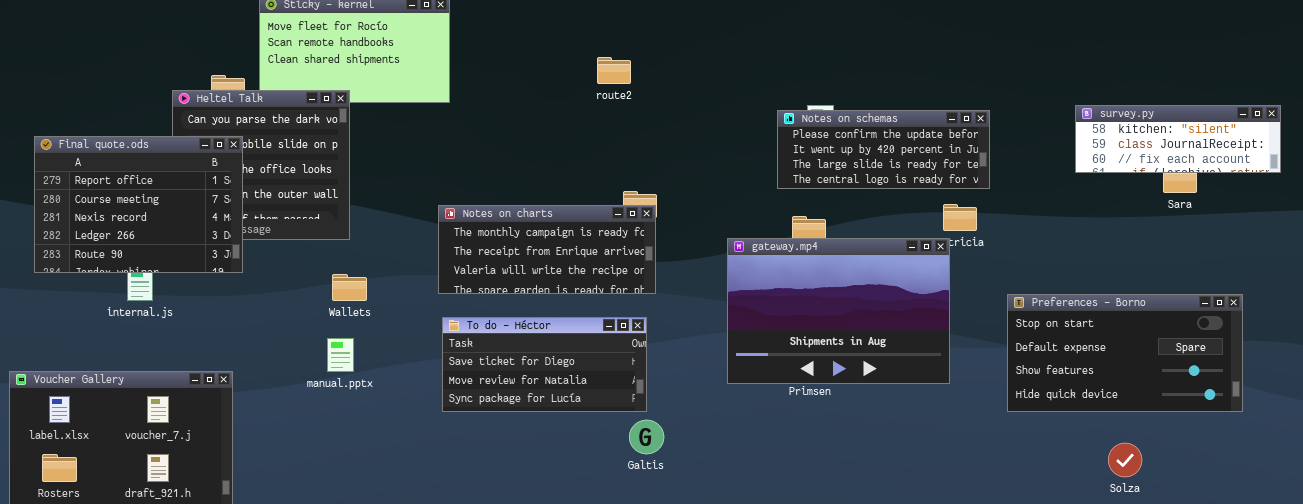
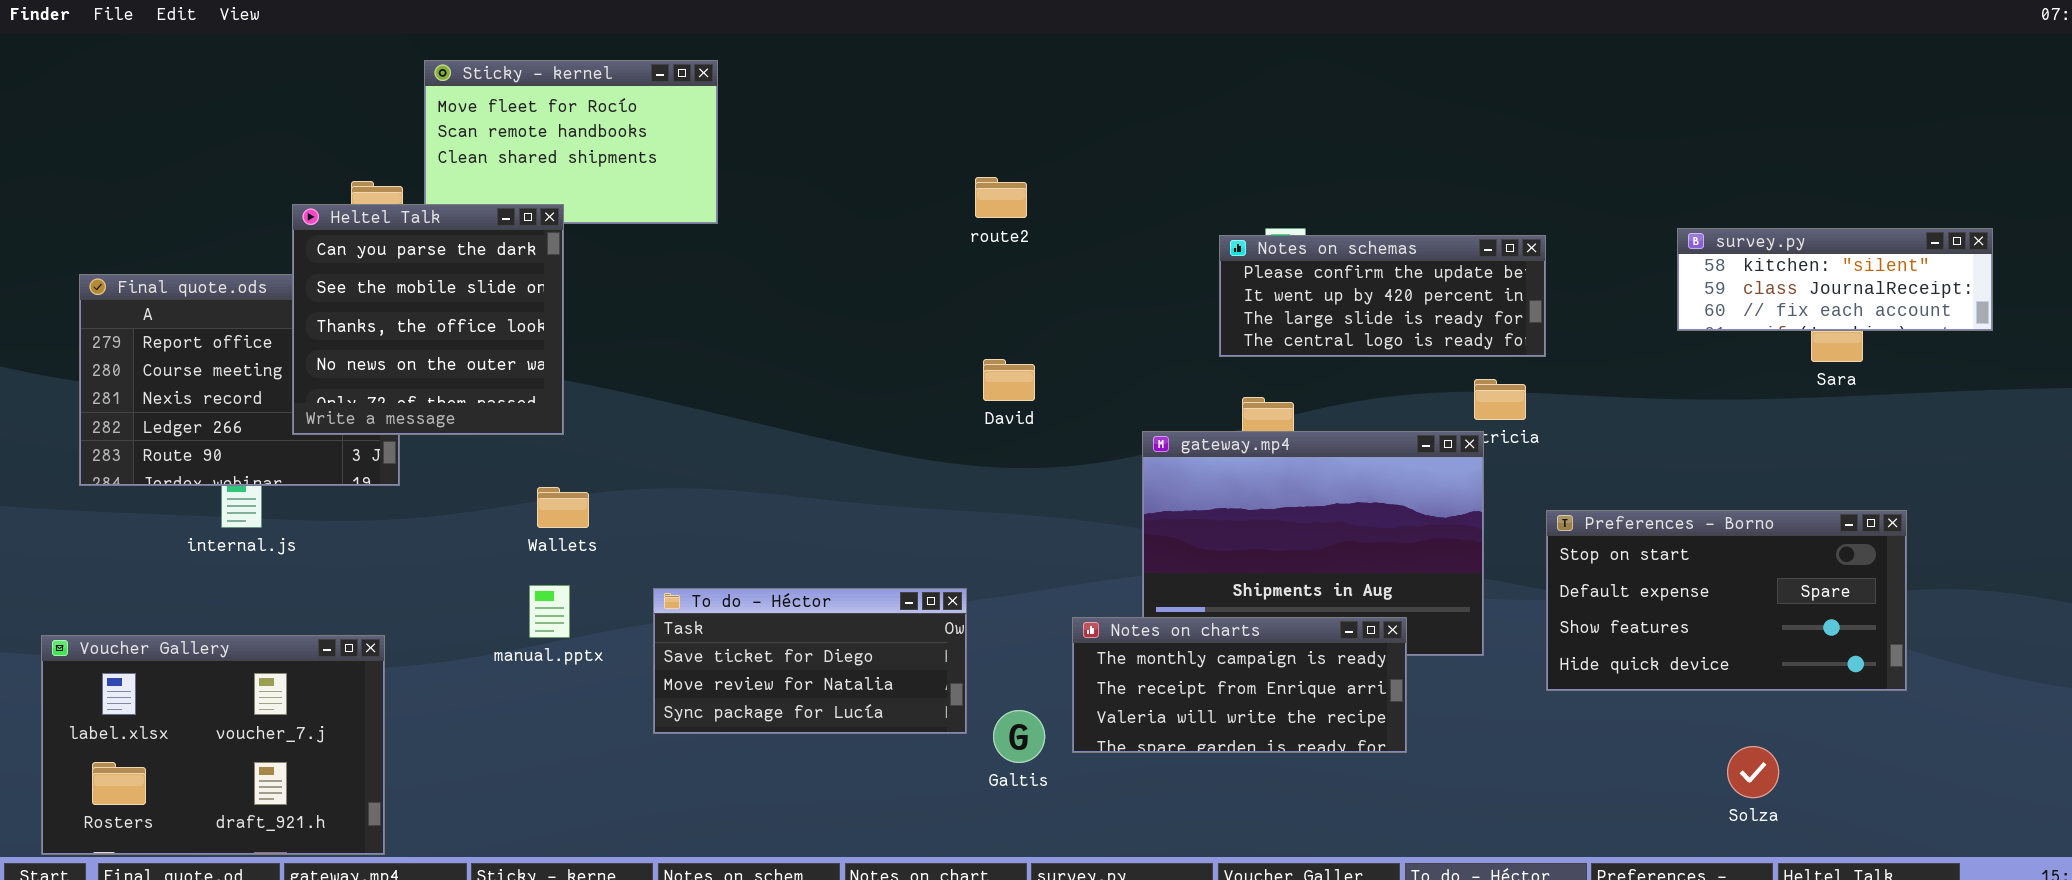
route2: [597,57,631,84] -> [975,177,1027,218], moved
Heltel Talk: [172,90,350,240] -> [292,204,564,435], raised
Notes on charts: [438,205,656,294] -> [1072,617,1407,753], moved
Preferences - Borno: [1007,294,1243,412] -> [1546,510,1907,691], moved
To do - Héctor: [442,317,647,412] -> [653,588,967,734], moved

